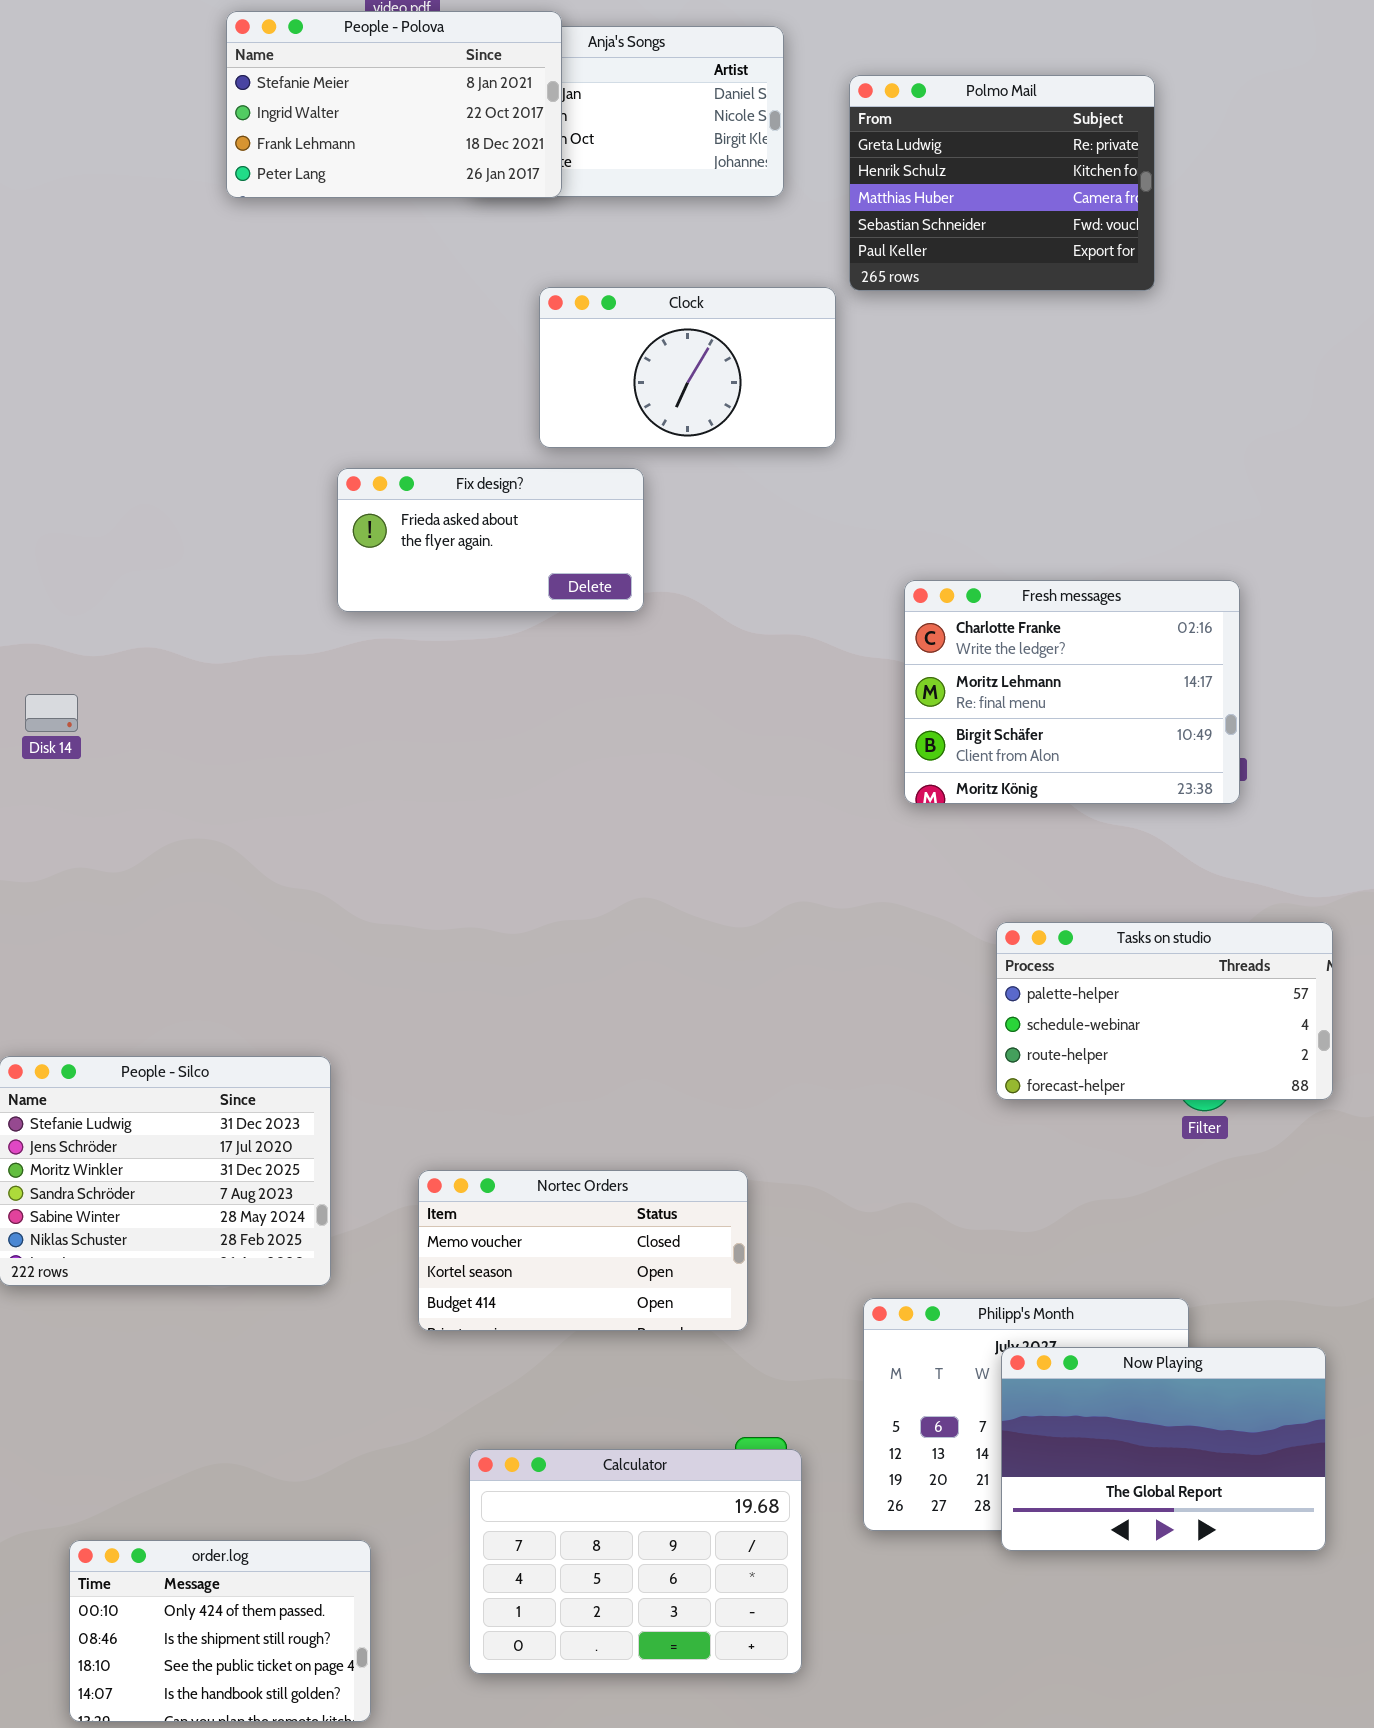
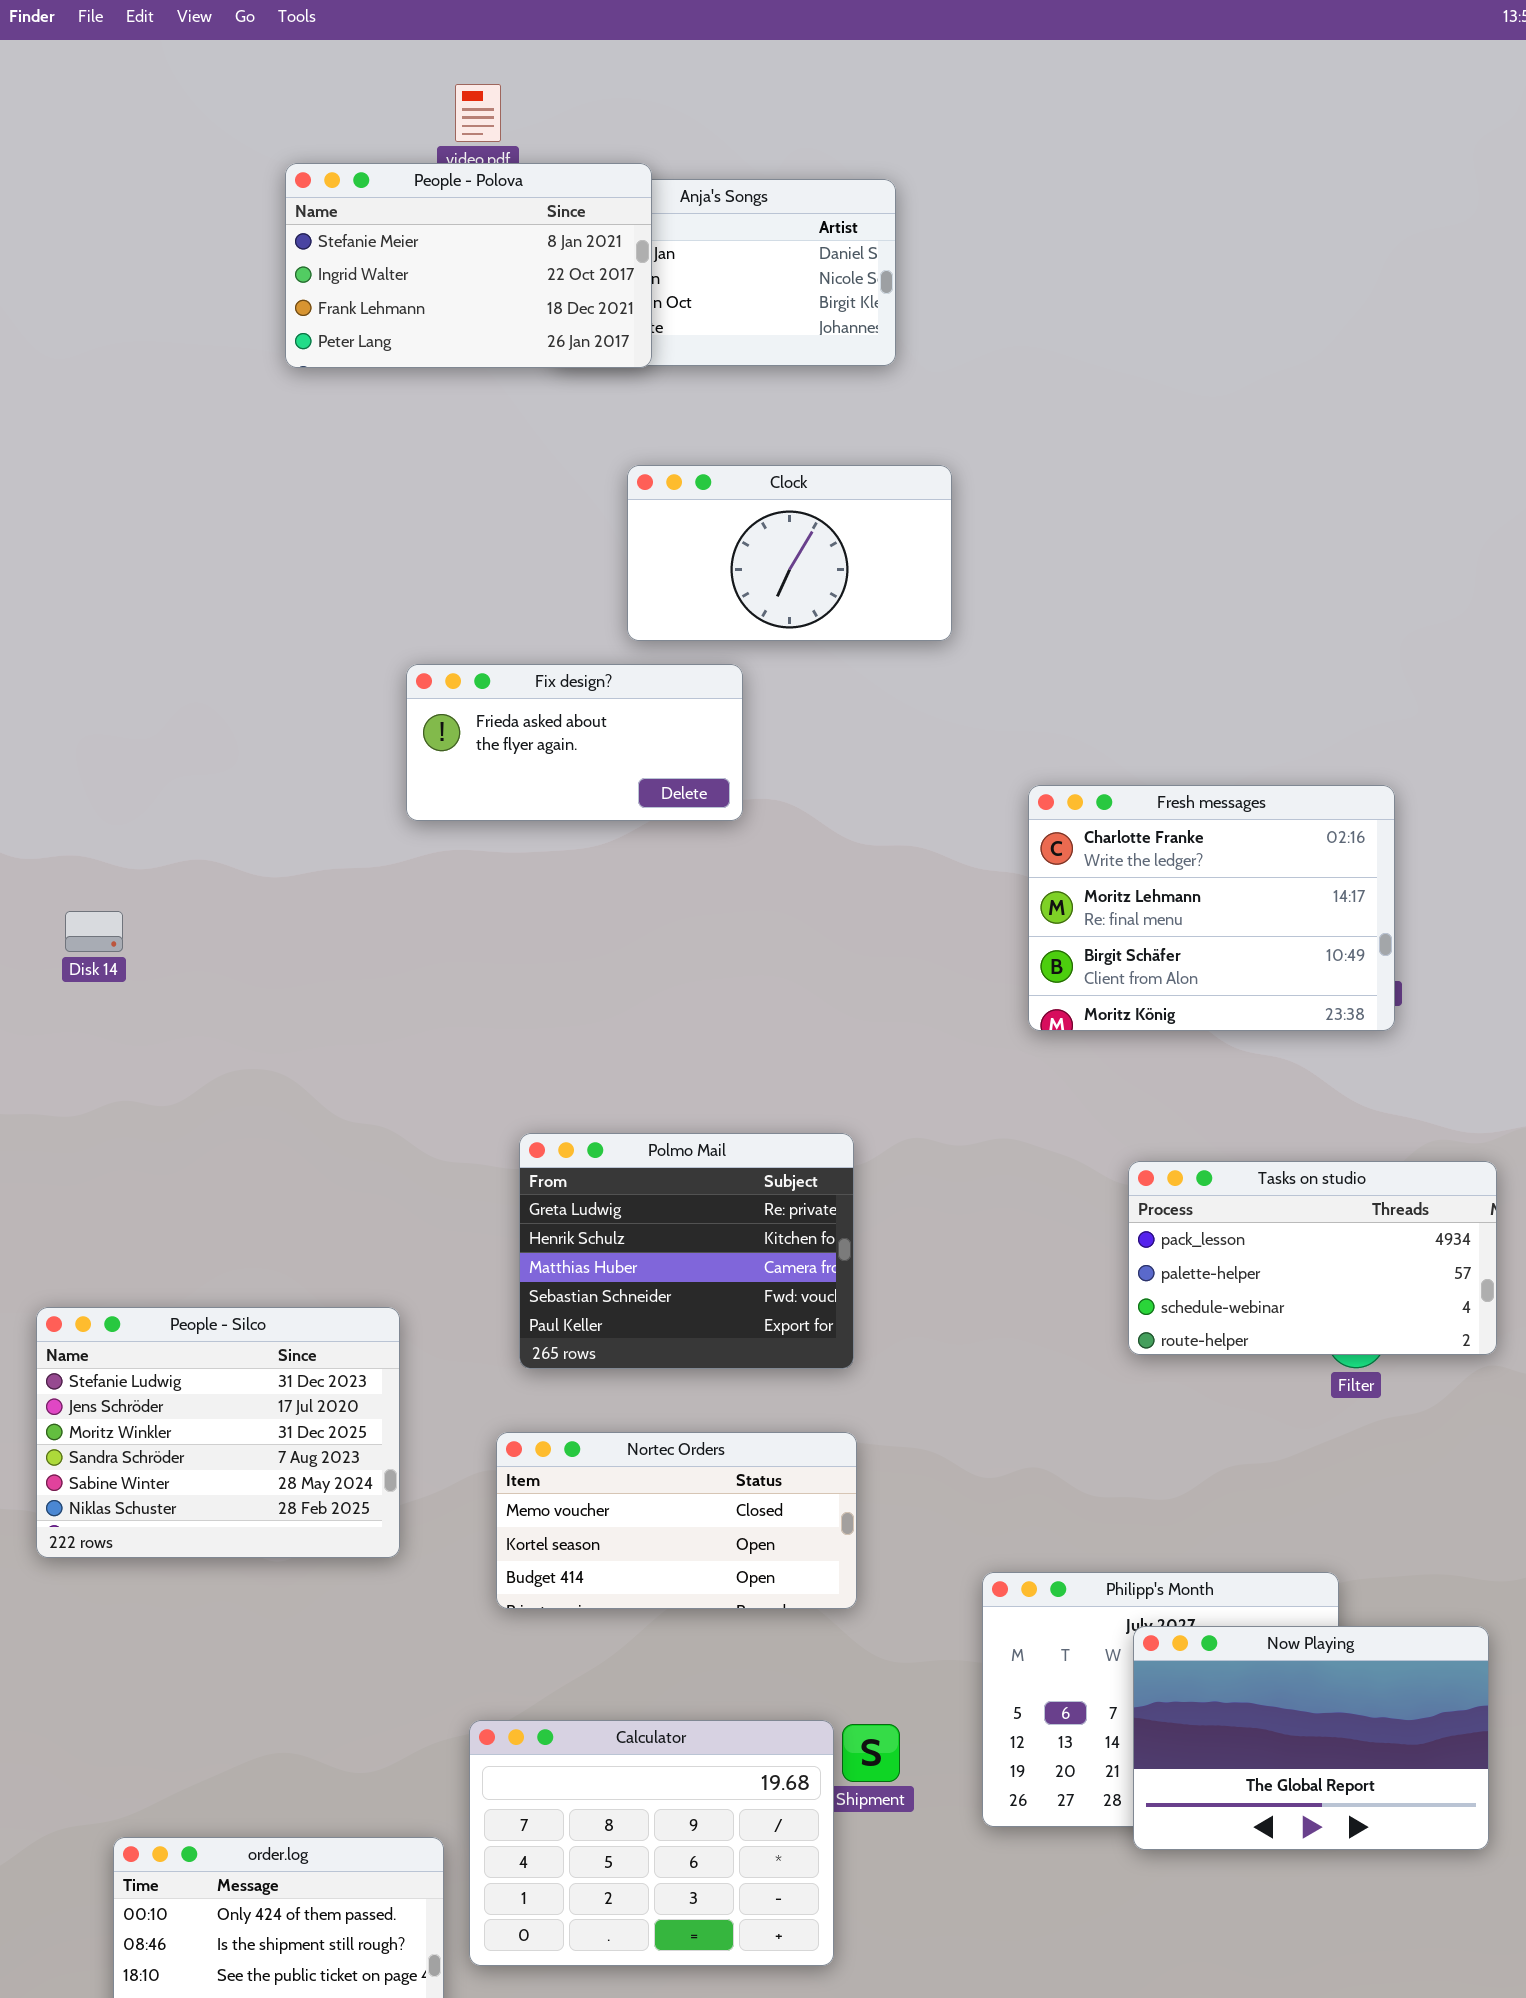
Polmo Mail: [849,75,1155,291] -> [519,1133,854,1369], moved
Tasks on studio: [996,922,1333,1100] -> [1128,1161,1497,1355], scrolled up 1 row
Calculator: [469,1449,802,1674] -> [469,1720,834,1966], moved

